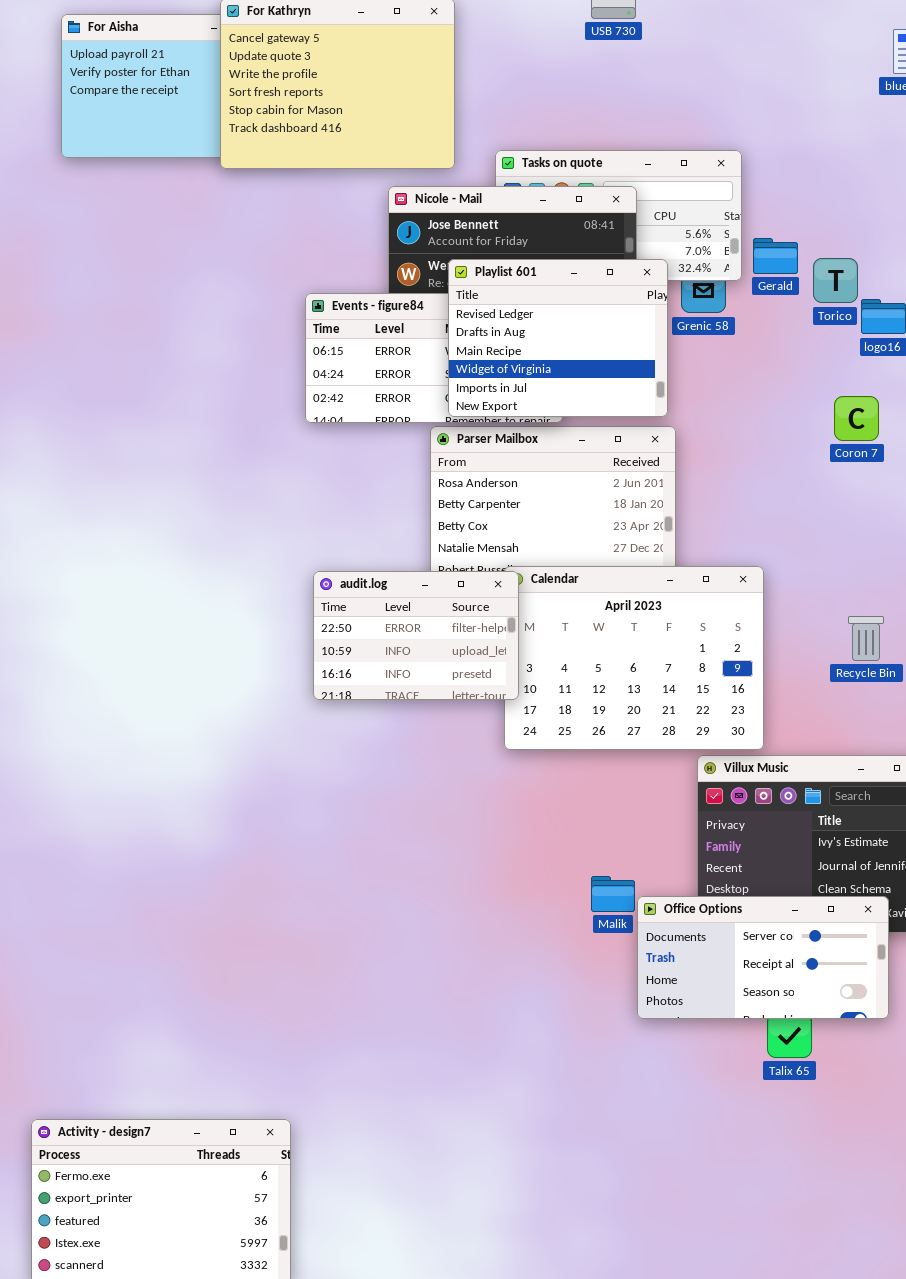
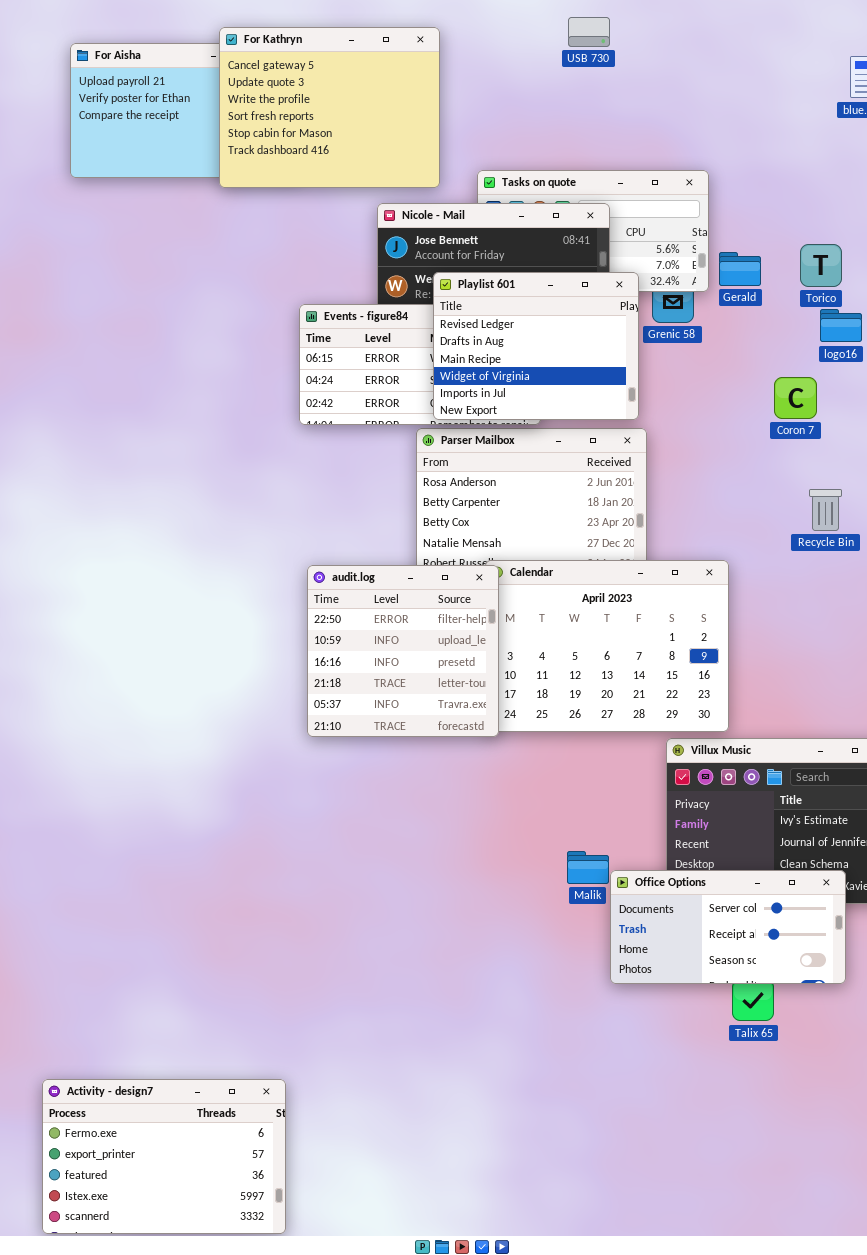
Torico: [813,258,858,303] -> [800,244,842,287], moved
Coron 7: [834,396,879,441] -> [774,377,817,419], moved
audit.log: [313,571,519,700] -> [307,565,499,737], resized
Recycle Bin: [848,616,884,661] -> [809,489,842,531], moved

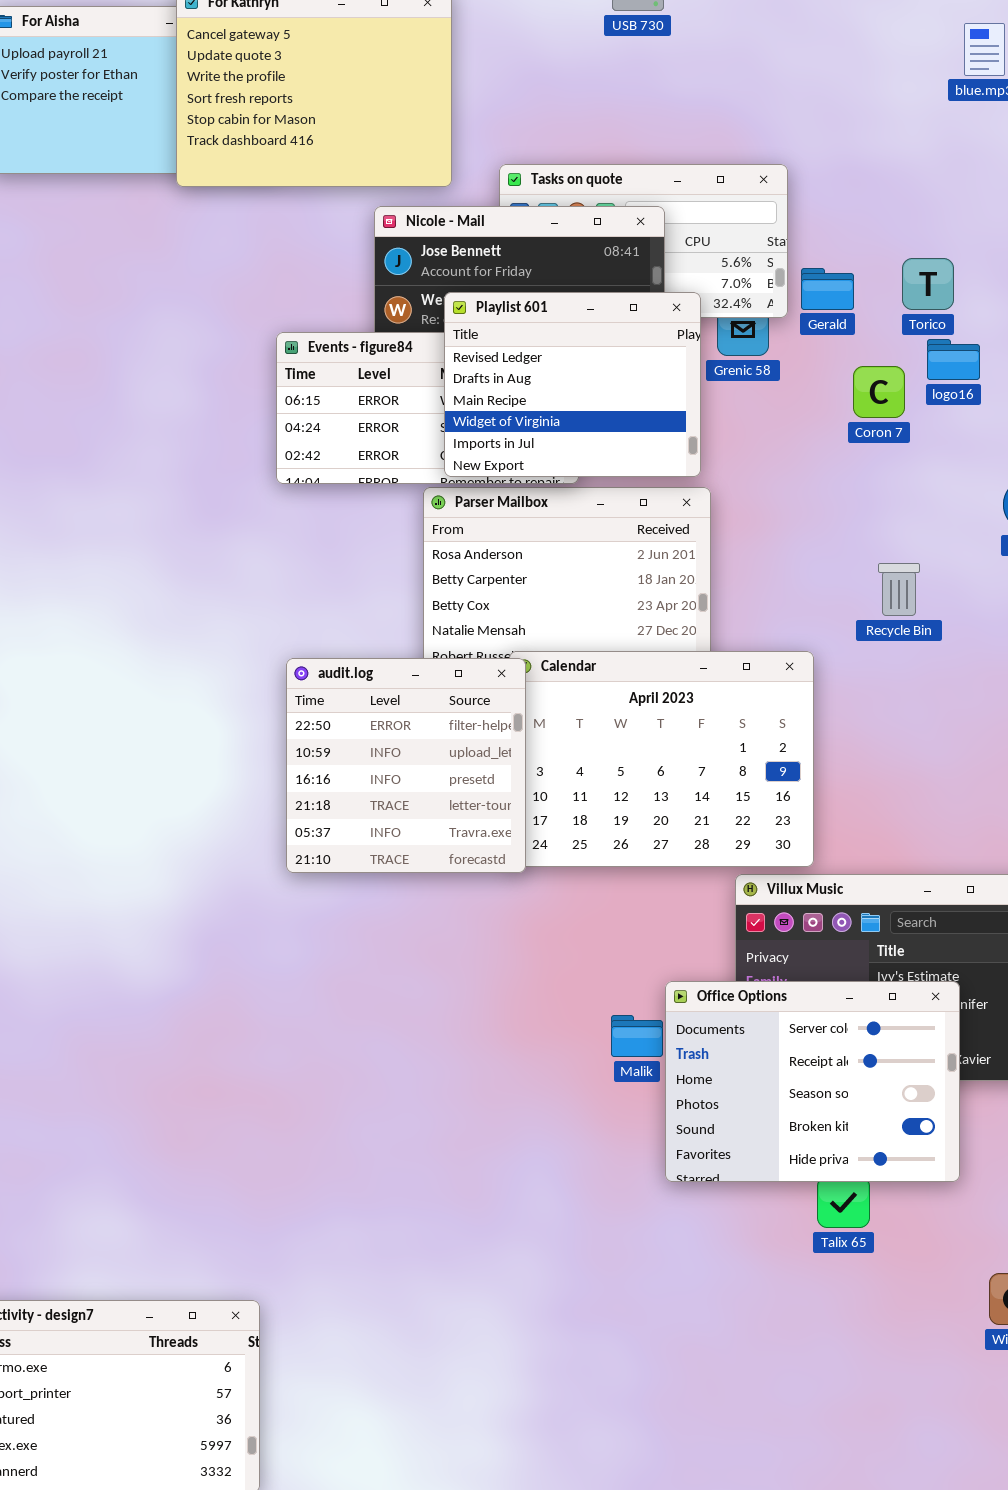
Coron 7: [774,377,817,419] -> [853,366,905,418], moved
Recycle Bin: [809,489,842,531] -> [878,563,920,616], moved
Office Options: [610,870,846,984] -> [665,981,960,1182], resized

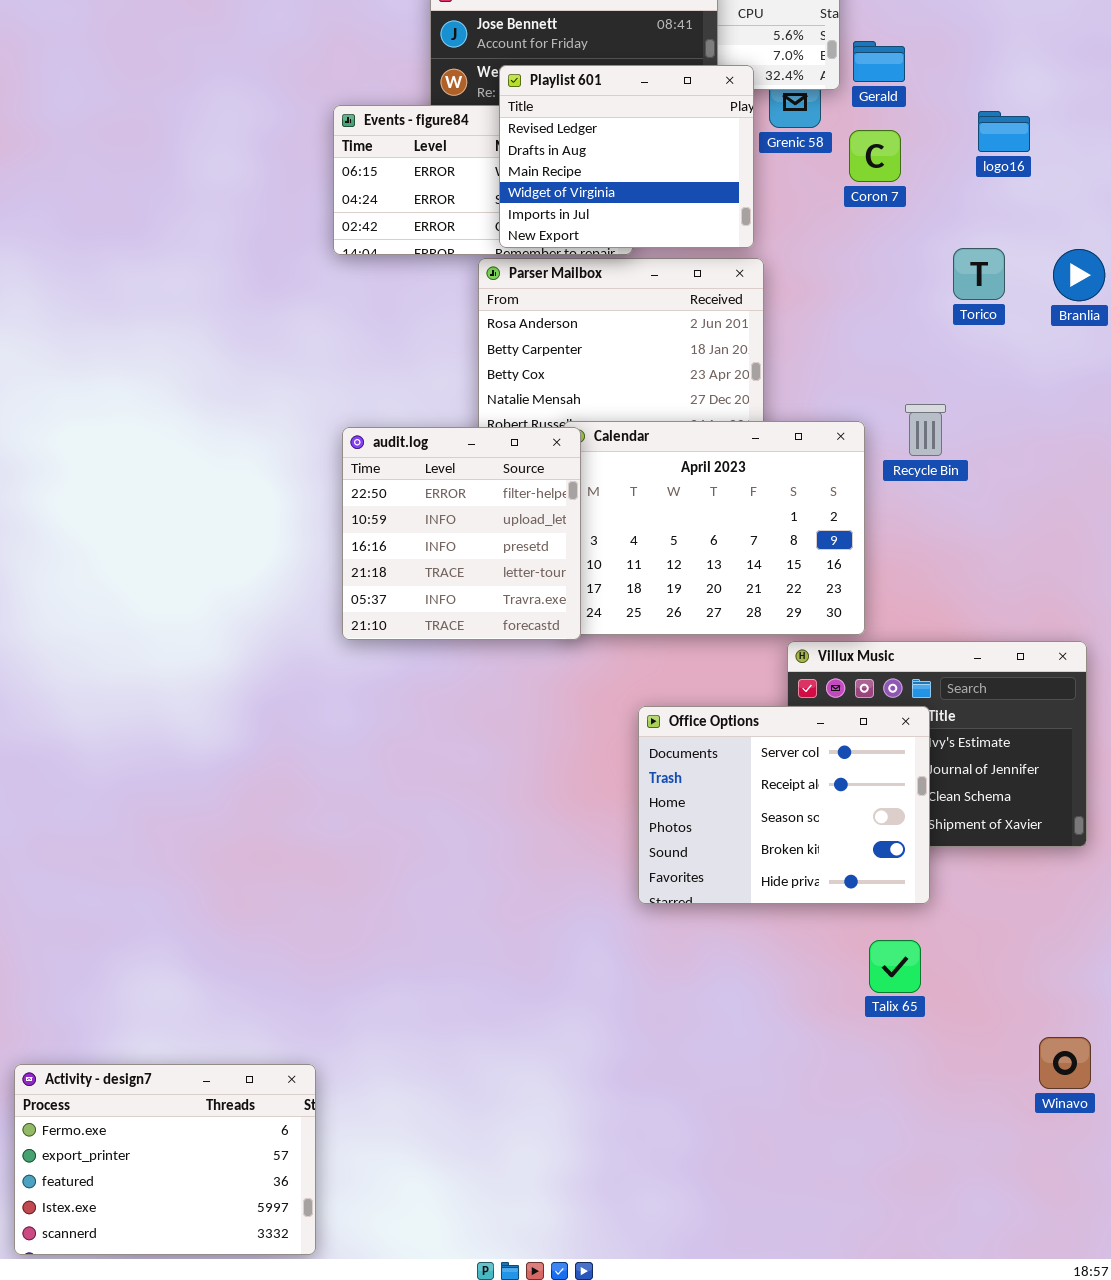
Torico: [902,258,954,310] -> [953,248,1005,300], moved
Coron 7: [853,366,905,418] -> [849,130,901,182], moved
Recycle Bin: [878,563,920,616] -> [905,404,946,456], moved
Office Options: [665,981,960,1182] -> [638,706,930,904], moved

